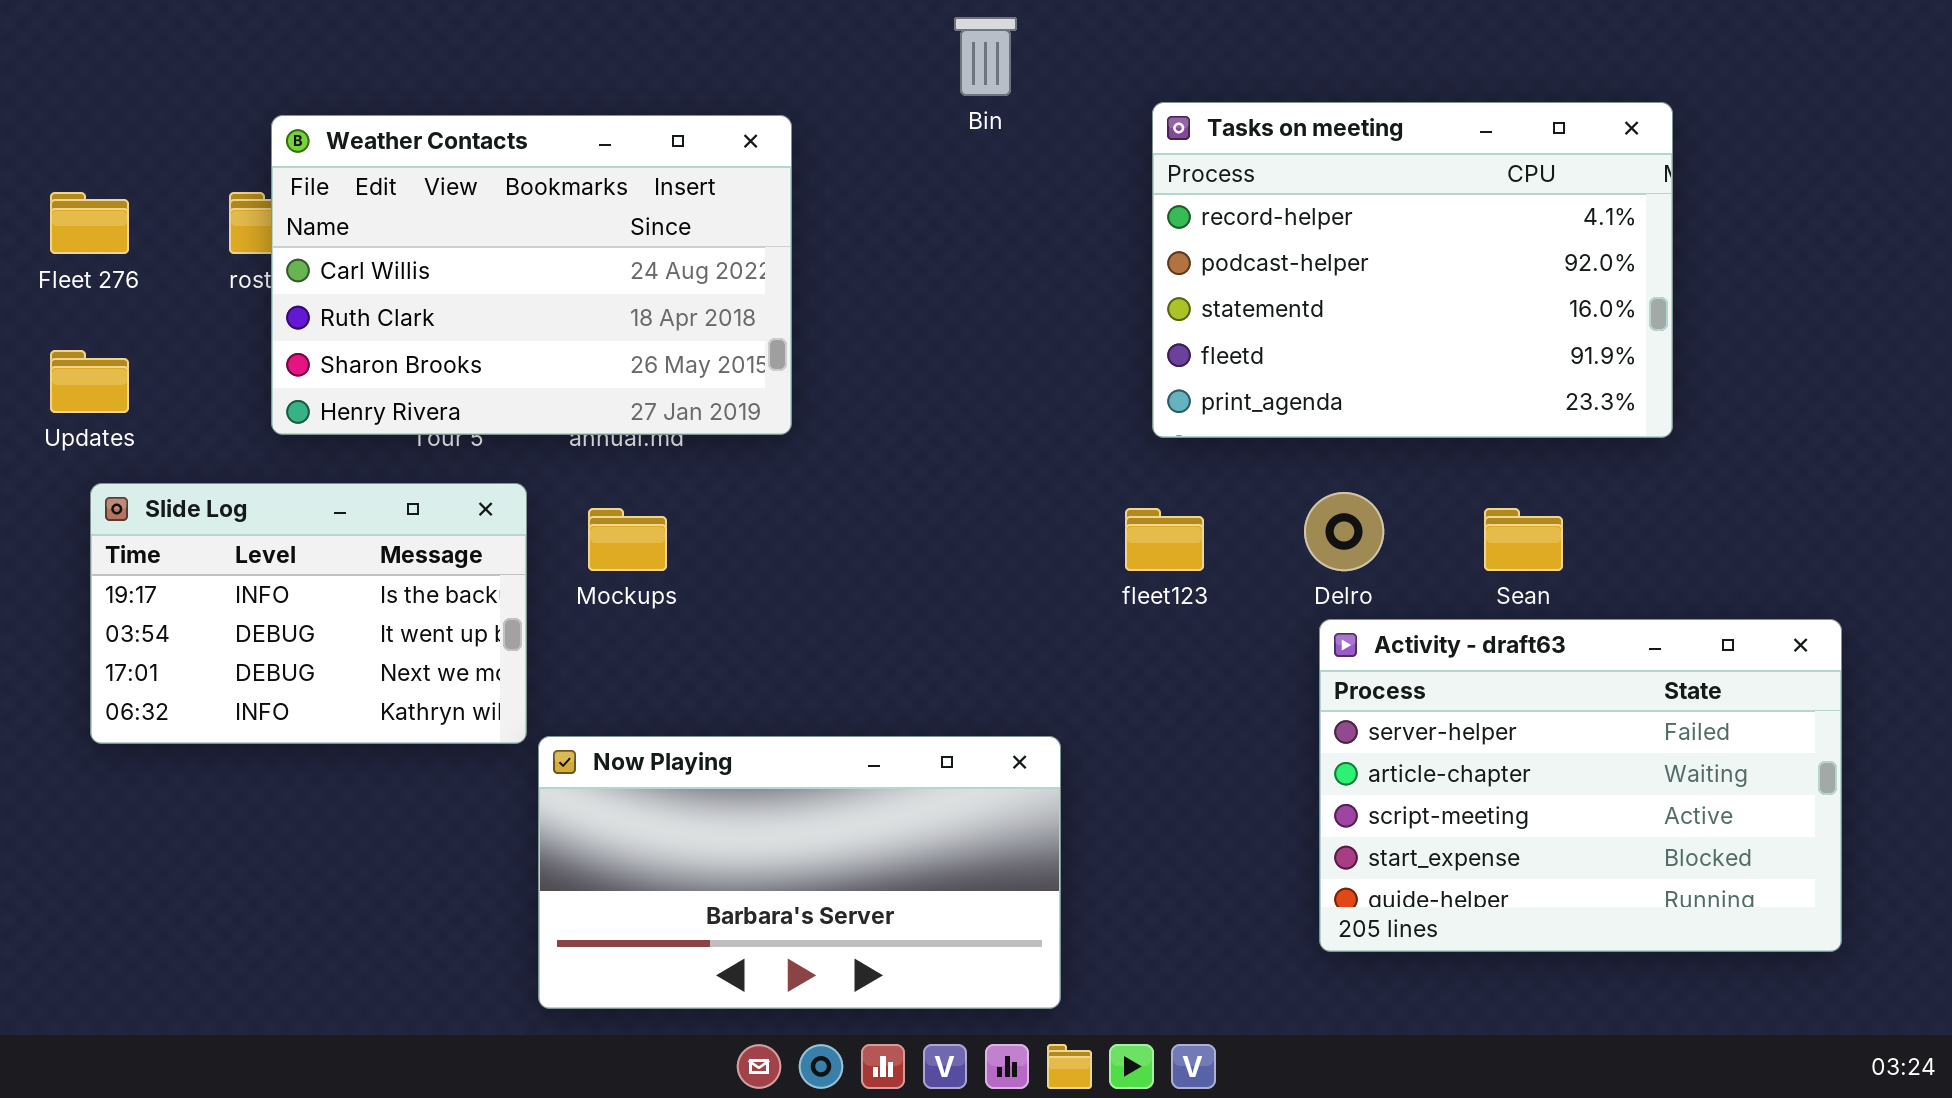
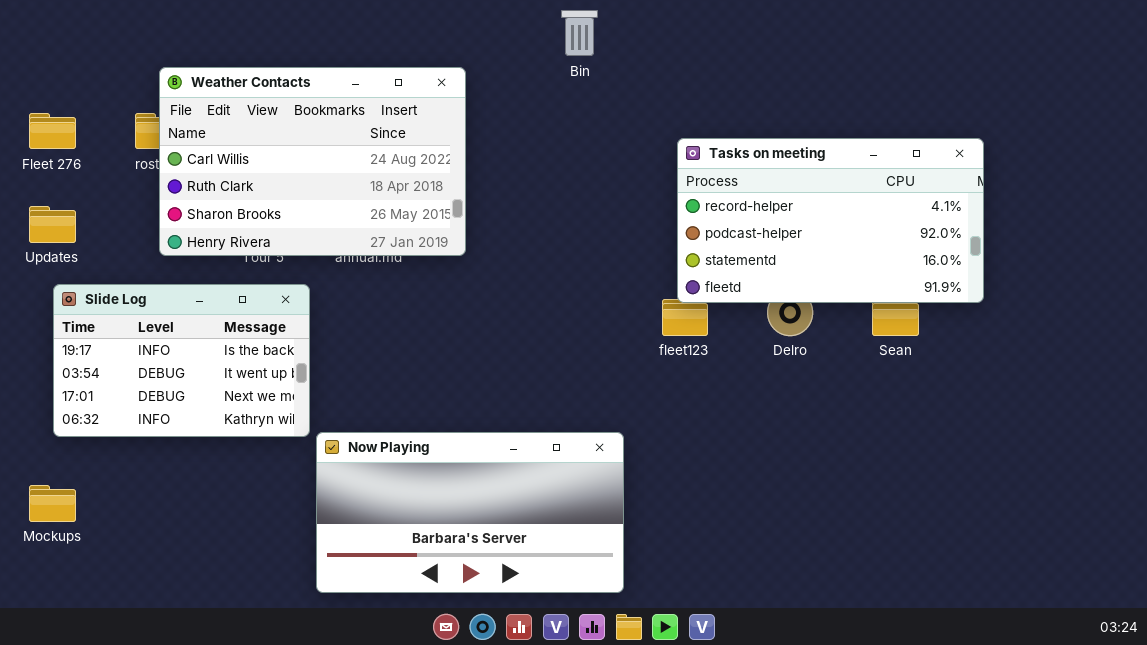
Tasks on meeting: [1152,102,1673,438] -> [677,138,984,303], moved, resized
Mockups: [588,508,667,571] -> [29,485,76,522], moved
Activity - draft63: [1319,619,1842,952] -> none, closed

